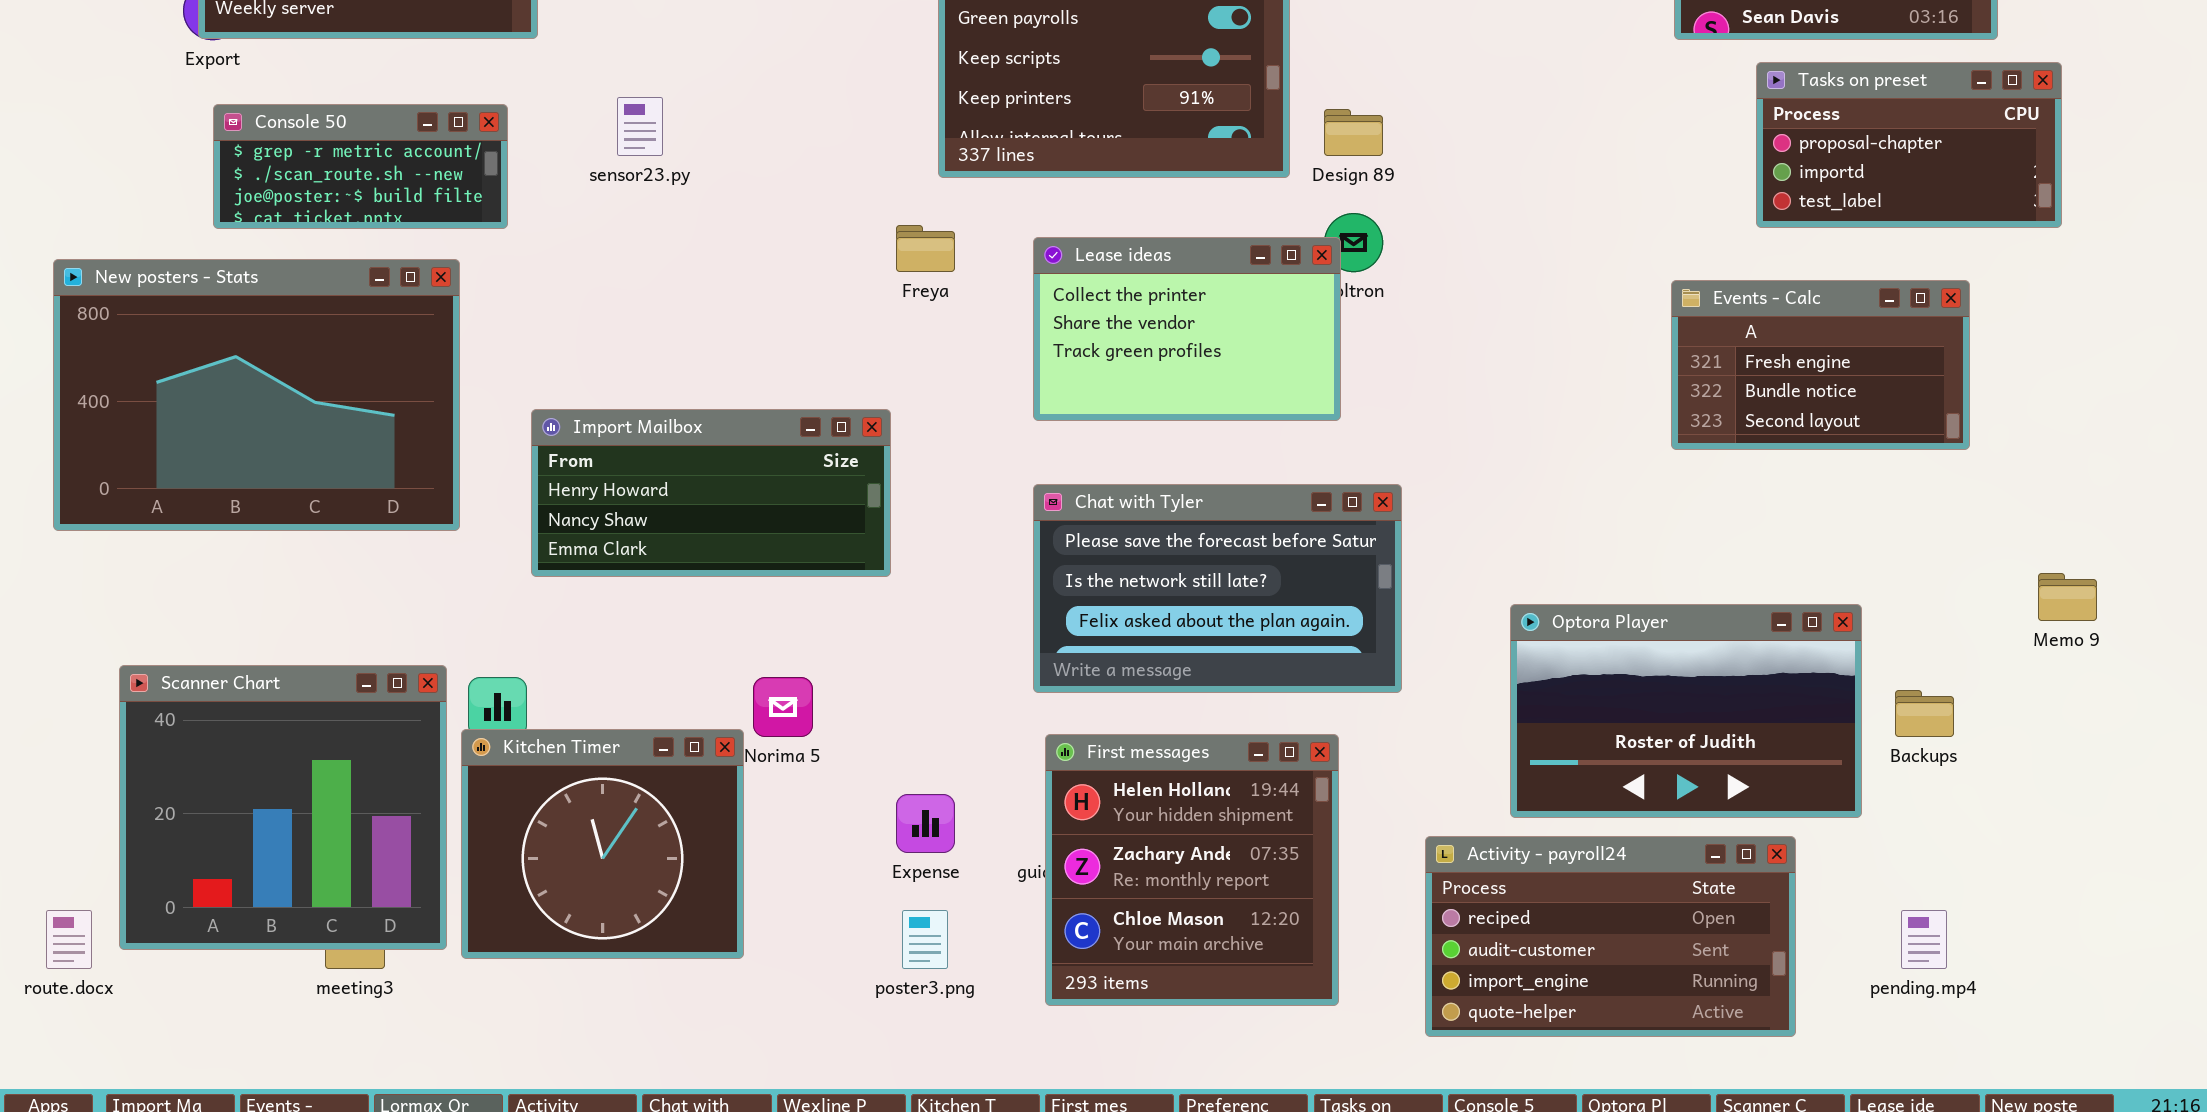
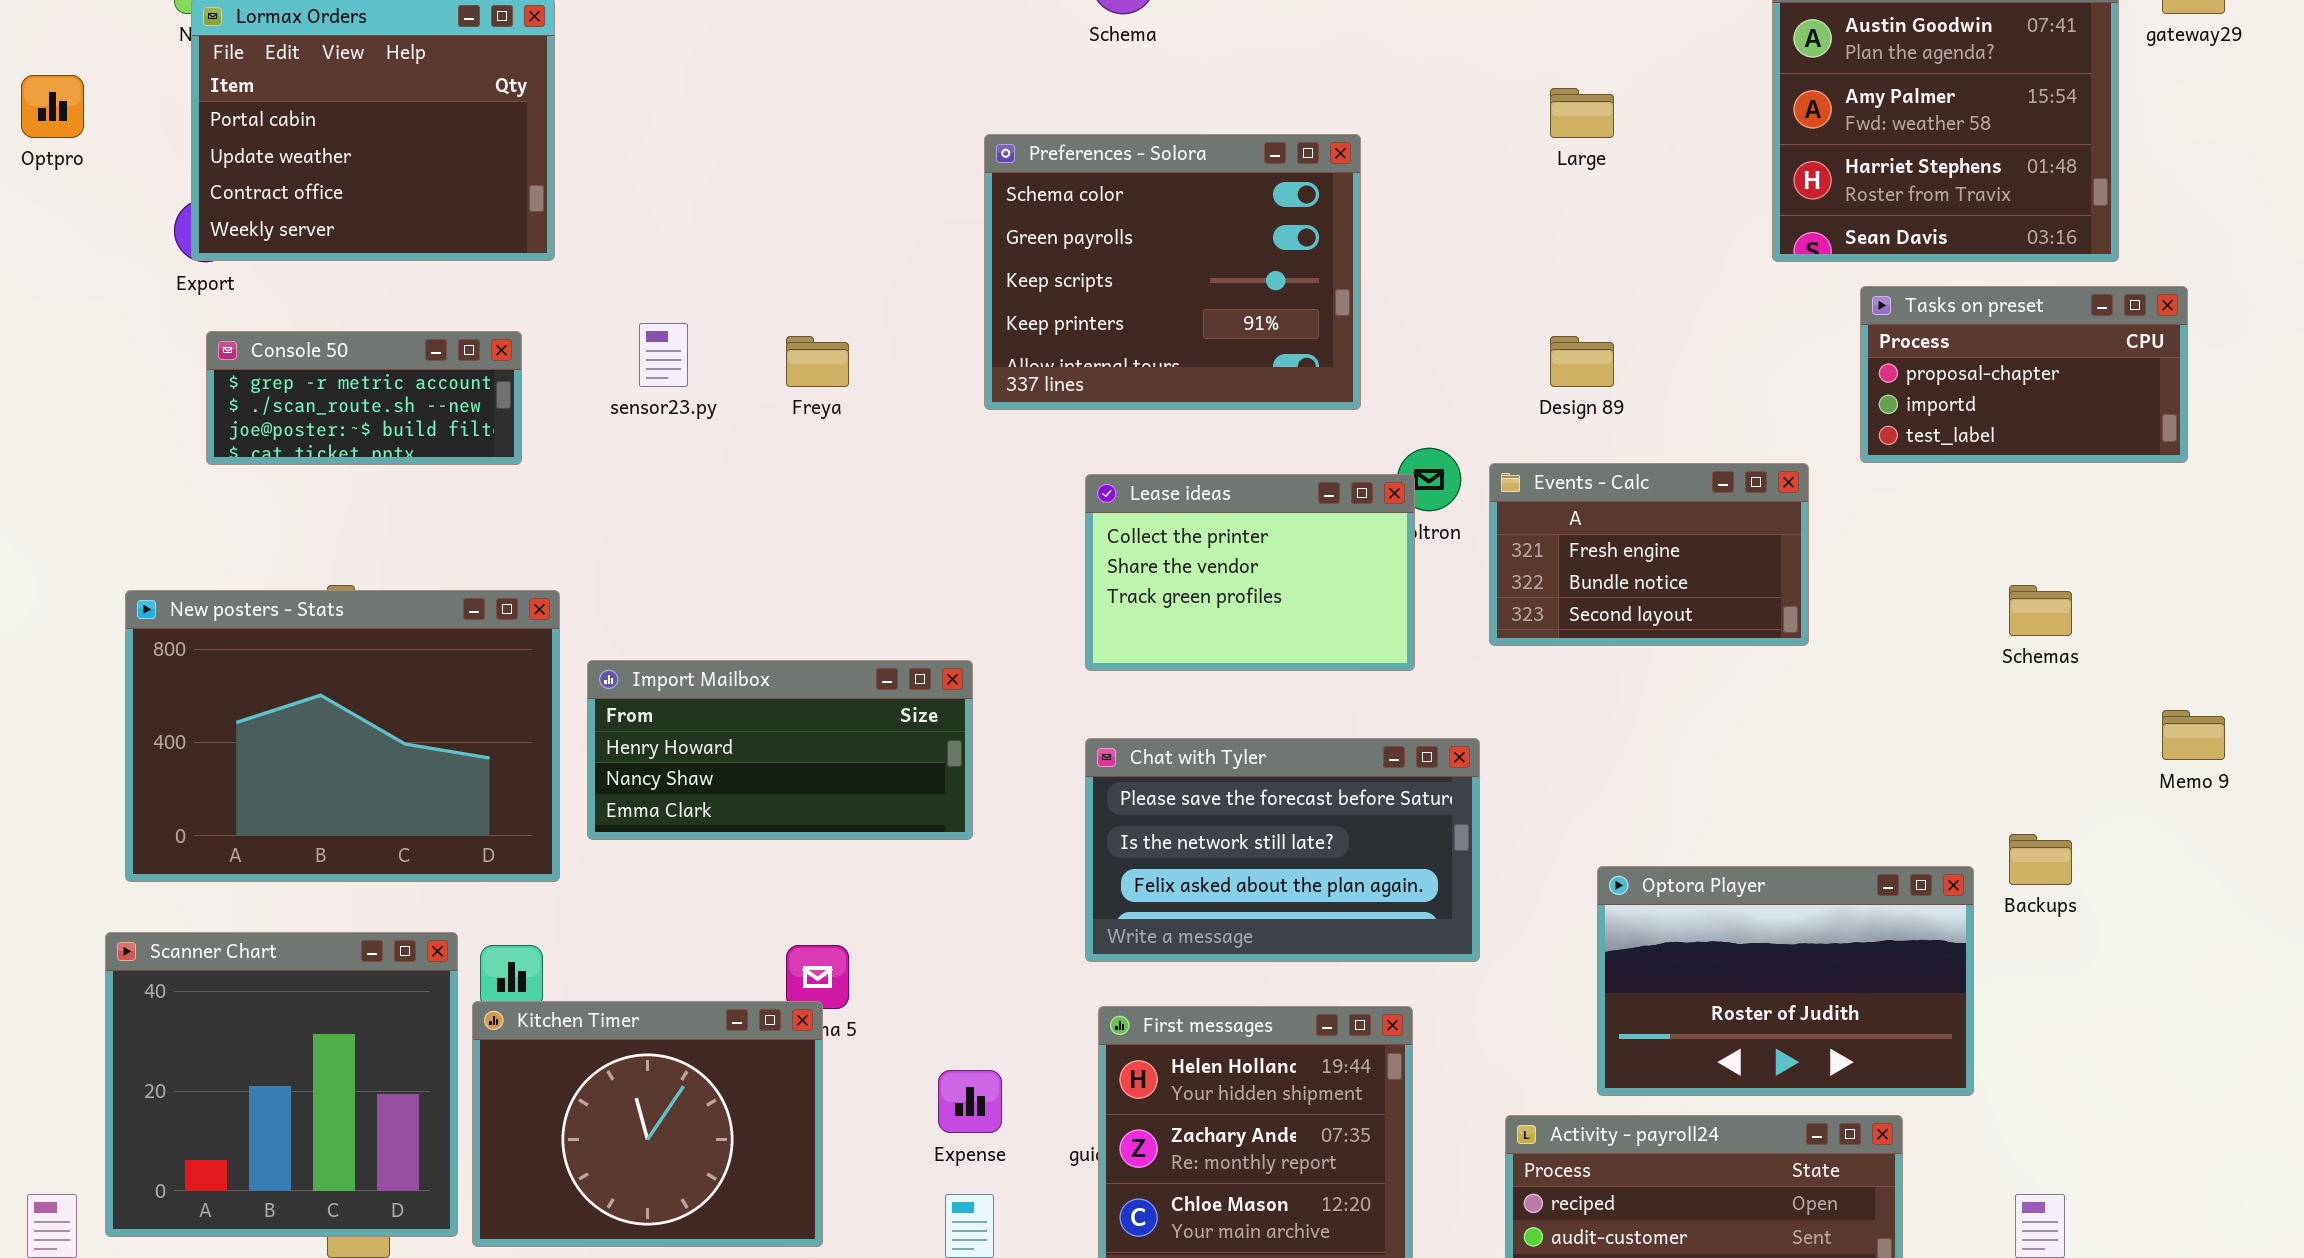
Design 89: [1324,109,1383,156] -> [1550,336,1614,387], moved
Freya: [896,225,955,272] -> [786,336,849,387], moved
New posters - Stats: [53,259,460,531] -> [125,590,560,882], moved
Events - Calc: [1671,280,1970,450] -> [1489,463,1809,646], moved
Import Mailbox: [531,409,891,577] -> [587,660,973,840], moved
Memo 9: [2038,573,2097,621] -> [2162,710,2225,760], moved
Backups: [1895,690,1954,737] -> [2009,834,2072,885], moved
Kitchen Timer: [461,729,744,959] -> [472,1001,823,1247], resized

